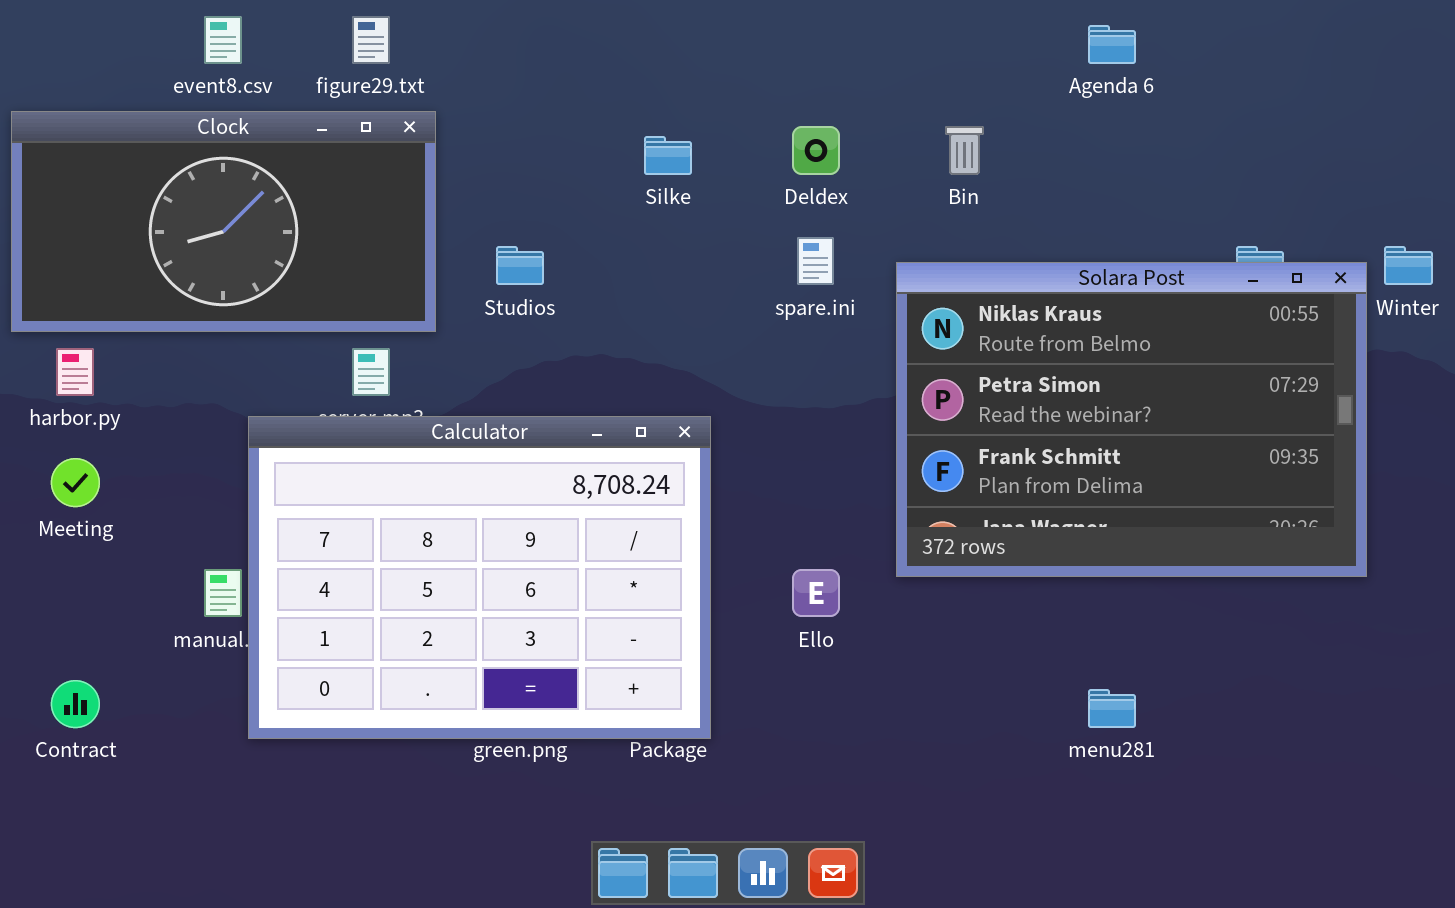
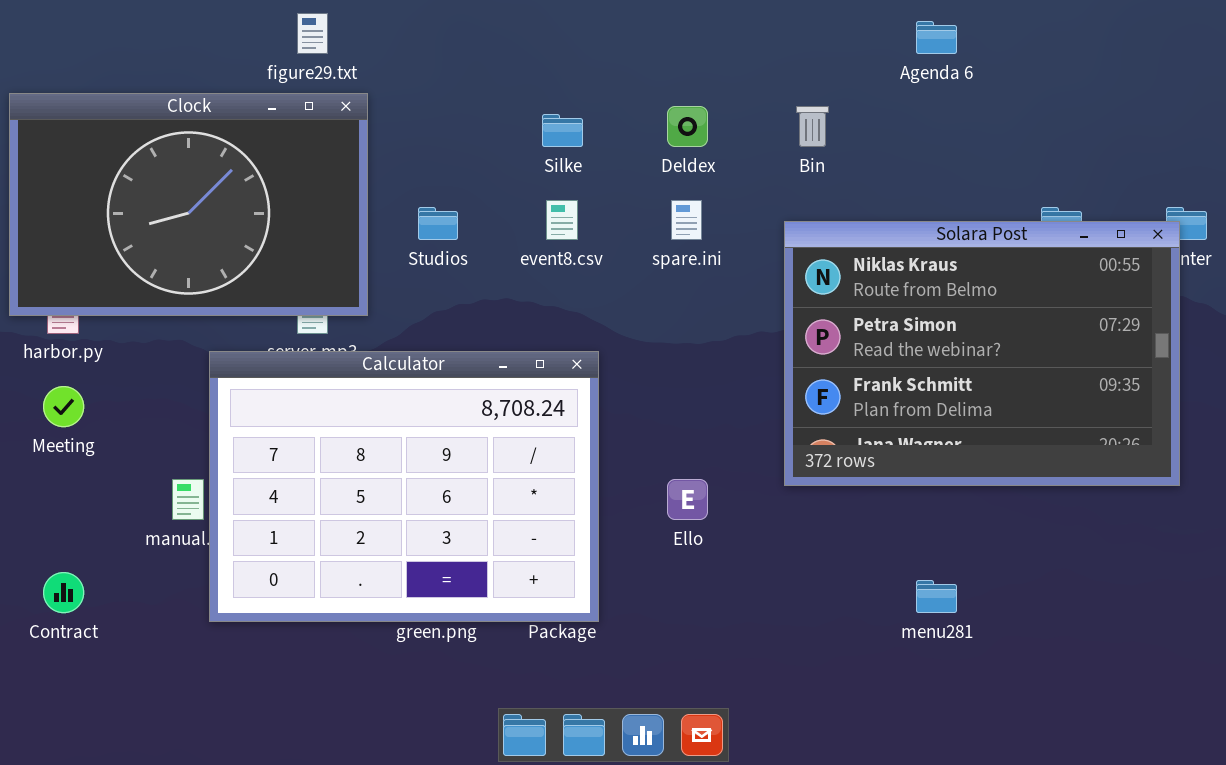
event8.csv: [204,16,242,64] -> [546,200,578,240], moved
Clock: [11,111,436,332] -> [9,93,368,316], resized
Solara Post: [896,262,1367,577] -> [784,221,1180,486], moved

